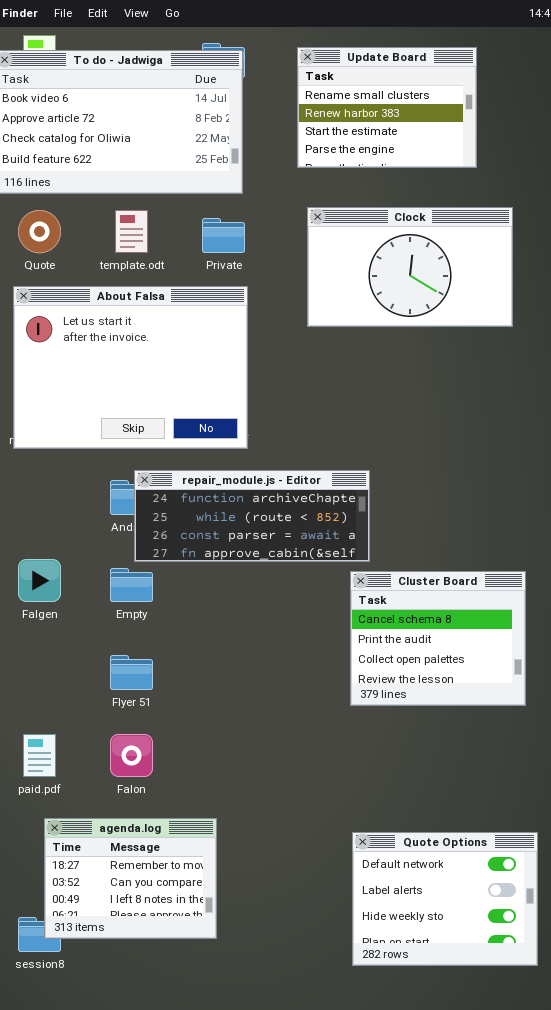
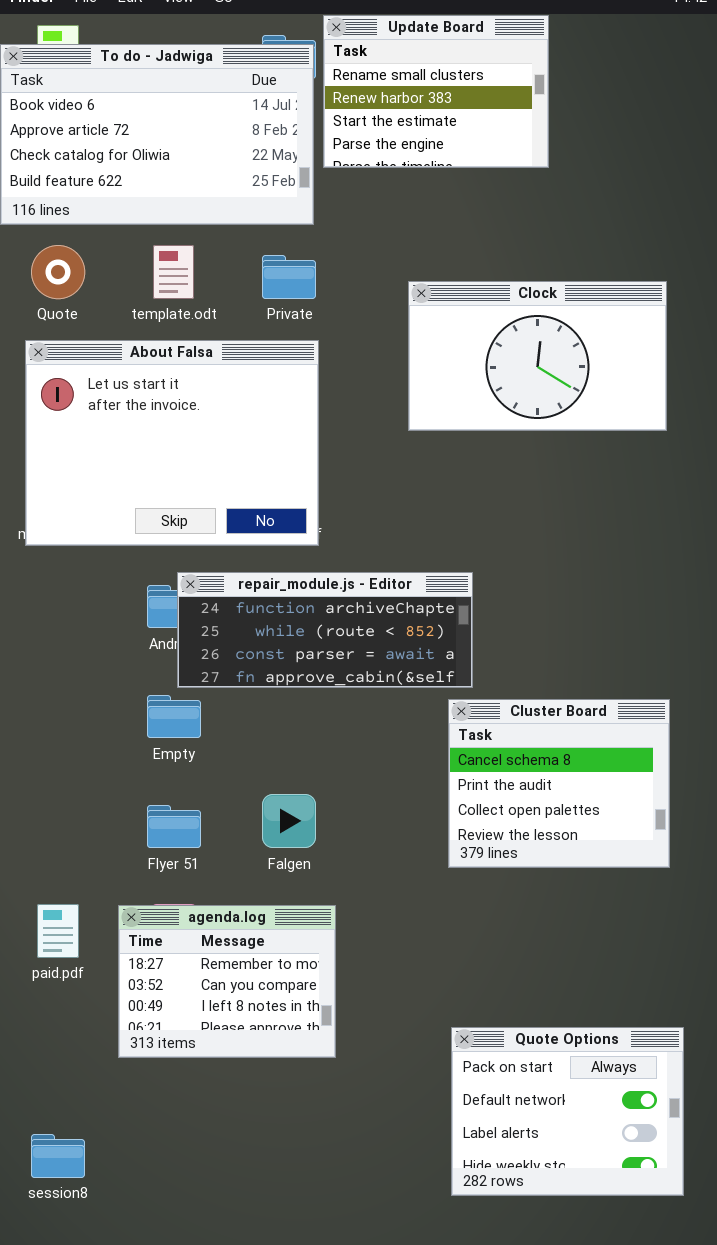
Update Board: [297,47,477,168] -> [323,15,549,168], moved
Clock: [307,207,513,327] -> [408,281,667,431], moved
Falgen: [18,559,61,602] -> [262,794,316,848], moved
agenda.log: [44,818,217,939] -> [118,905,336,1058], moved
Quote Options: [352,832,538,966] -> [451,1027,684,1196], scrolled up 1 row

